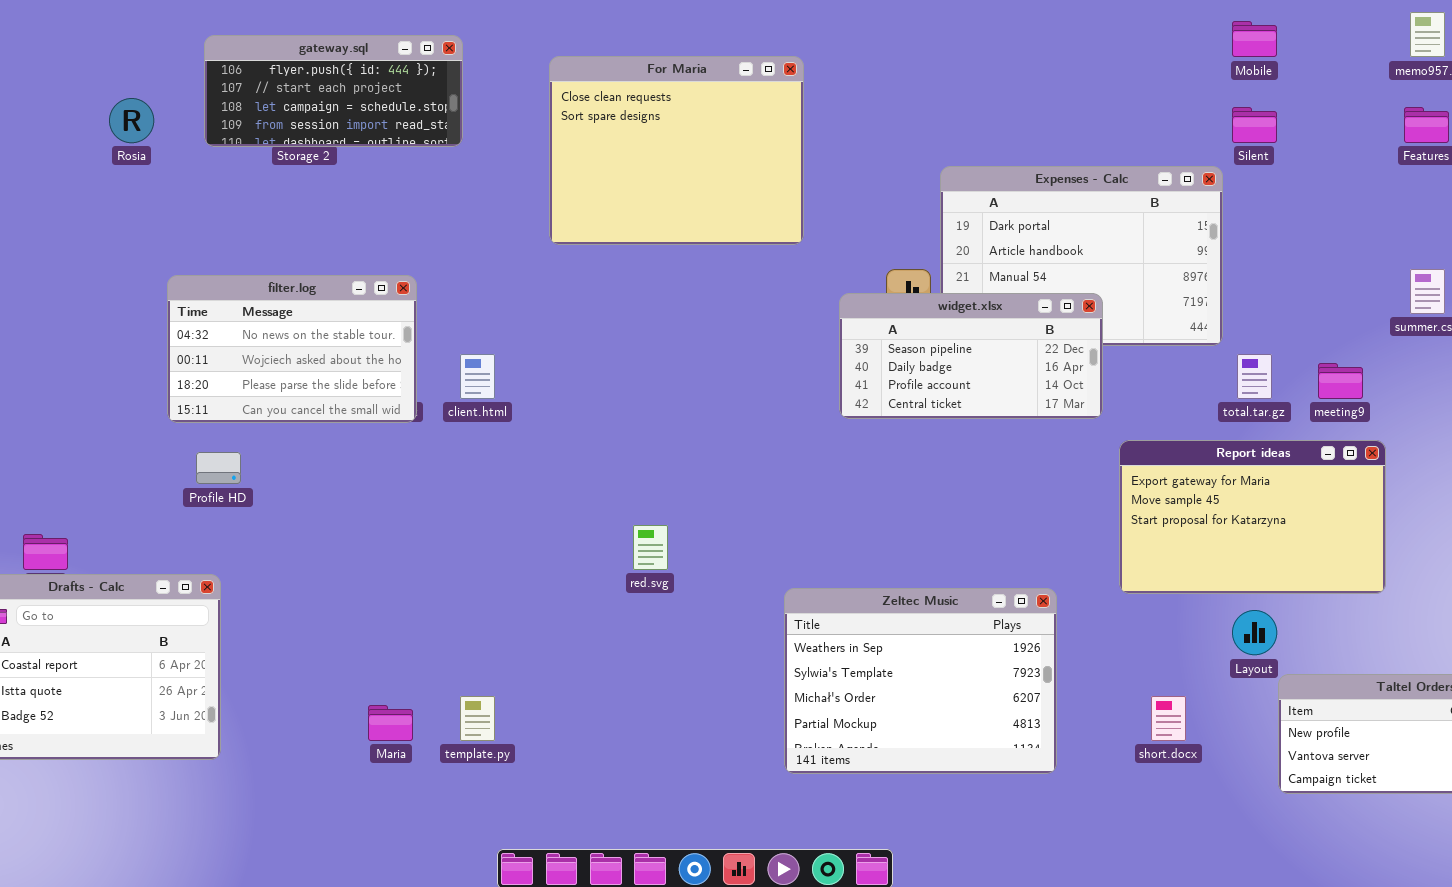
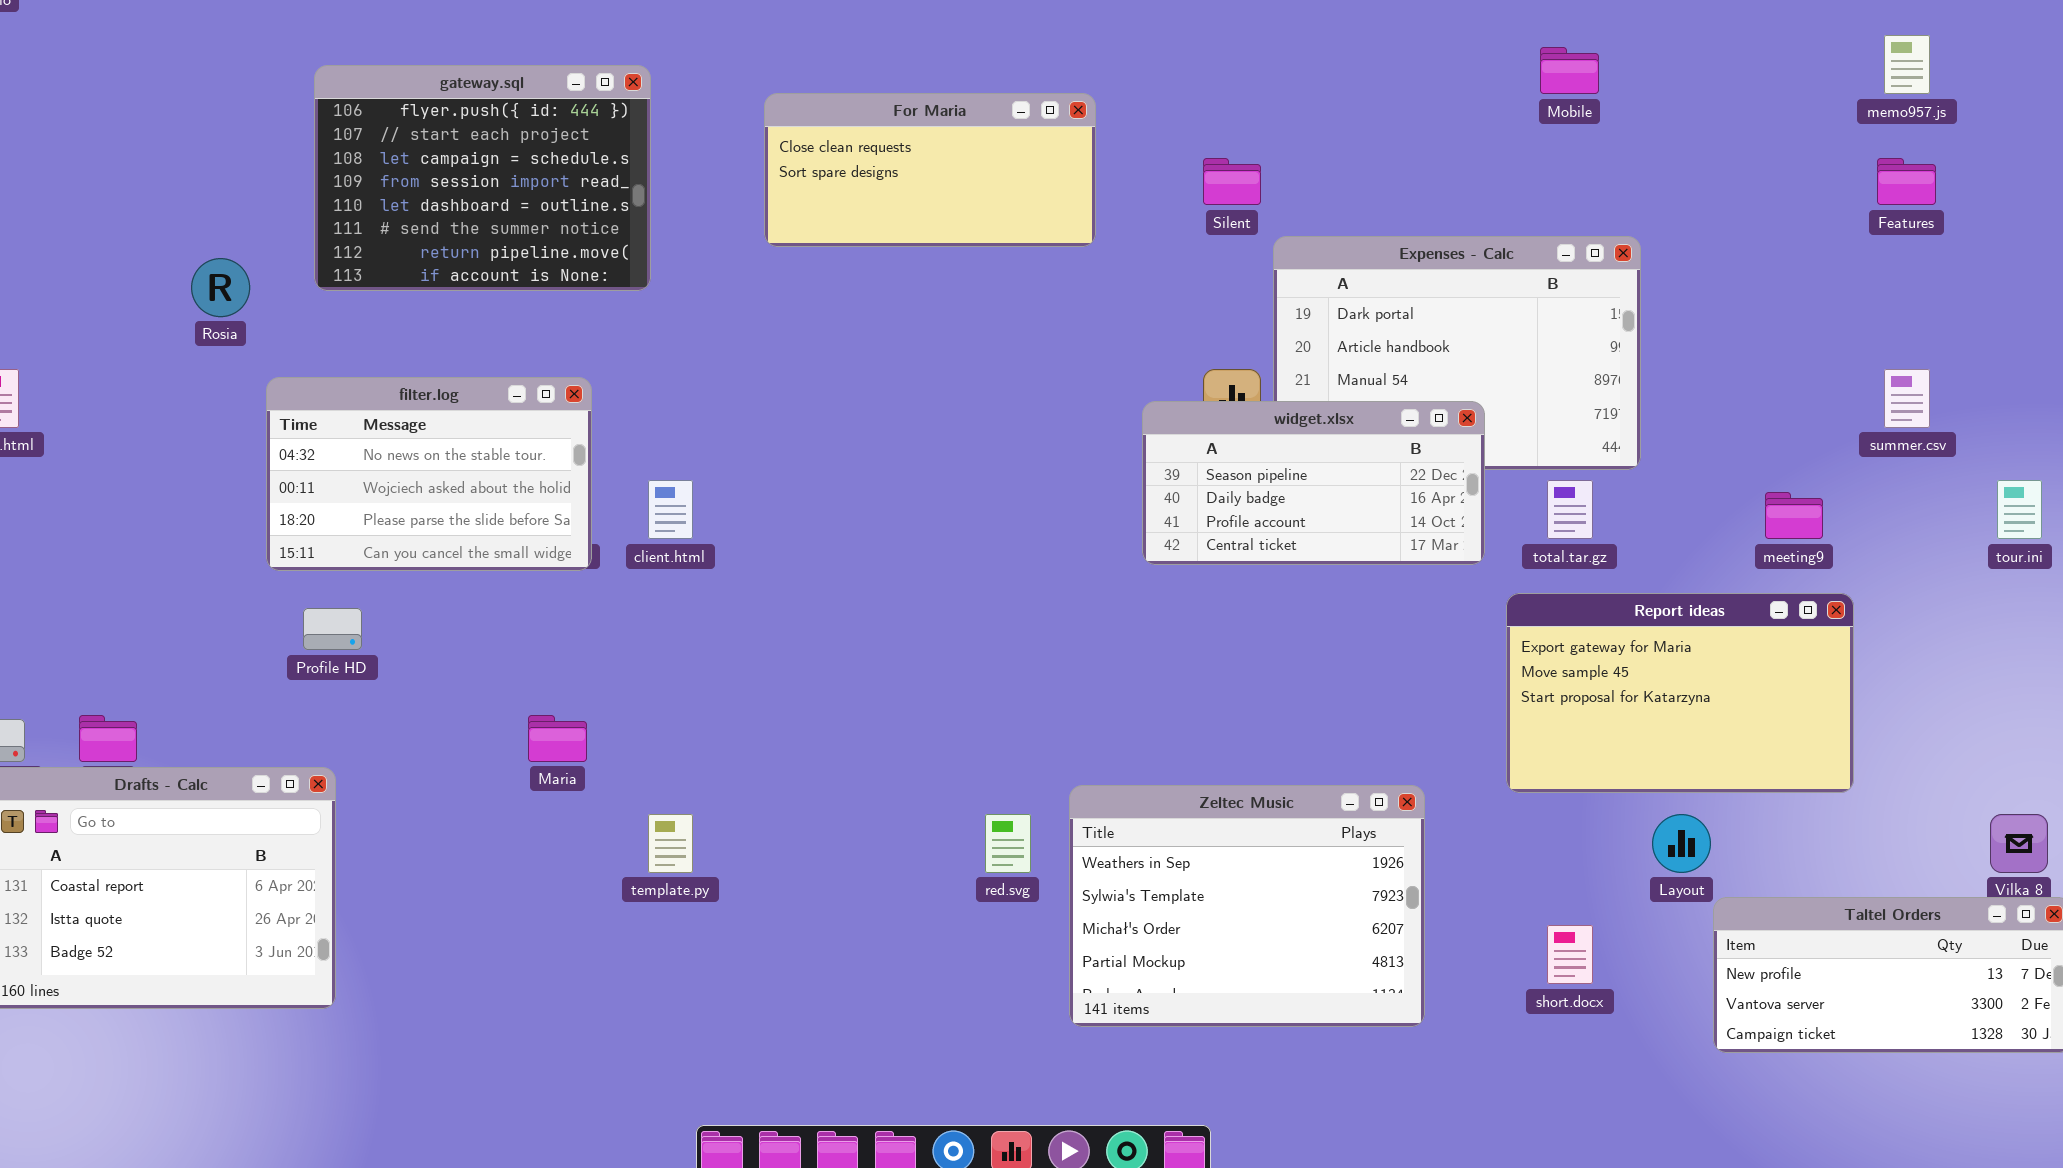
Mobile: [1232,21,1277,57] -> [1540,47,1599,94], moved
gateway.sql: [204,35,463,147] -> [314,65,651,291], resized
For Maria: [549,56,804,245] -> [764,93,1096,247], resized
Rosia: [109,98,154,143] -> [191,258,250,317], moved
Silent: [1232,107,1277,143] -> [1203,158,1261,205], moved
total.tar.gz: [1237,354,1272,399] -> [1547,480,1593,539], moved
red.svg: [633,525,668,570] -> [985,814,1031,873], moved
template.py: [460,696,495,741] -> [648,814,693,873], moved
Maria: [368,705,413,741] -> [528,715,587,762], moved

